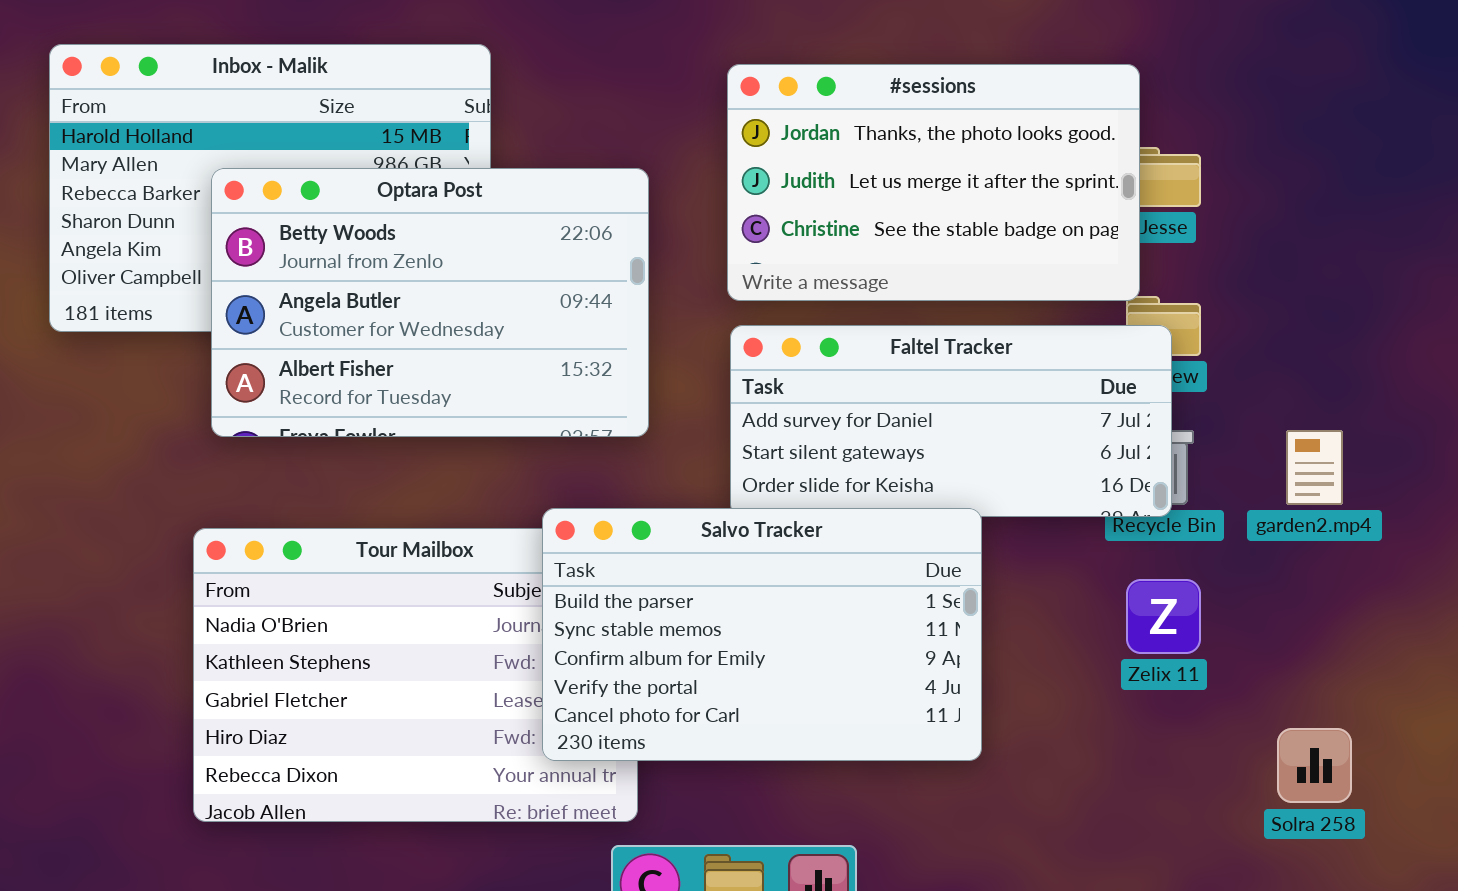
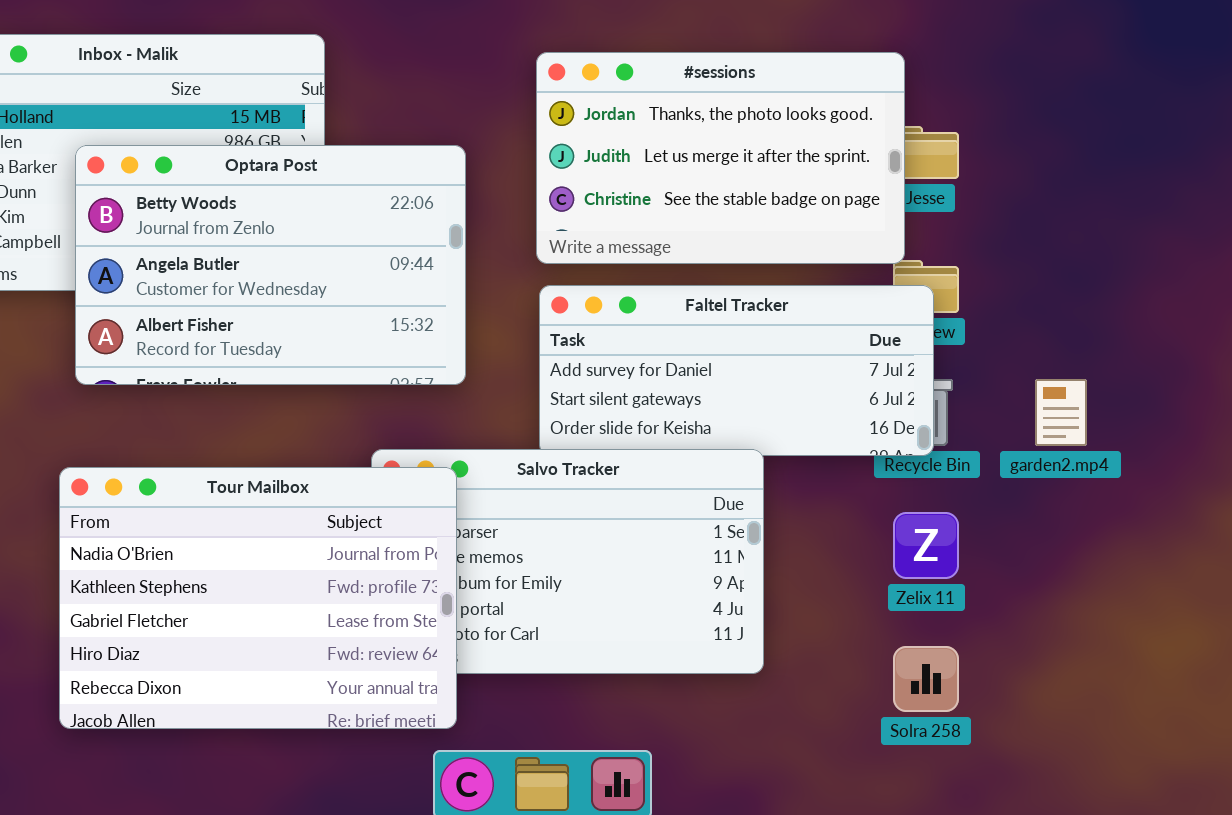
Tour Mailbox: [193,528,638,822] -> [59,467,457,729], raised
Solra 258: [1277,728,1352,803] -> [893,646,959,712], moved

